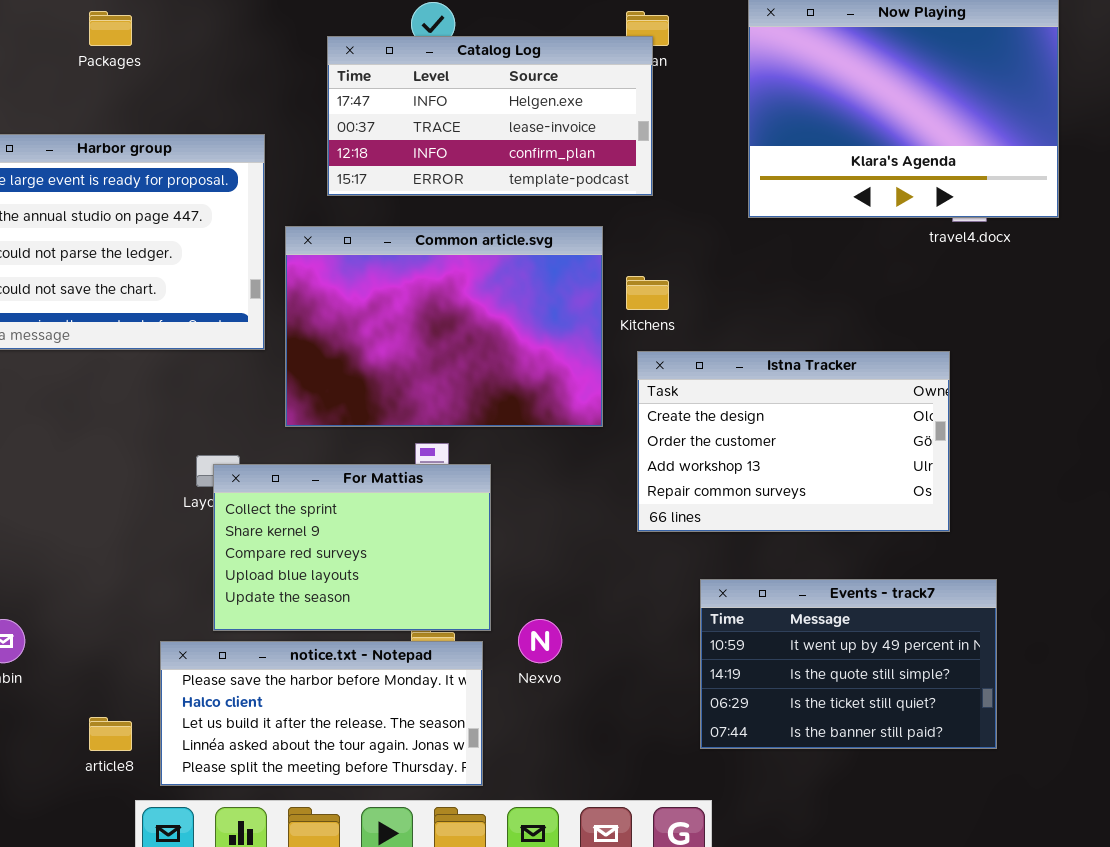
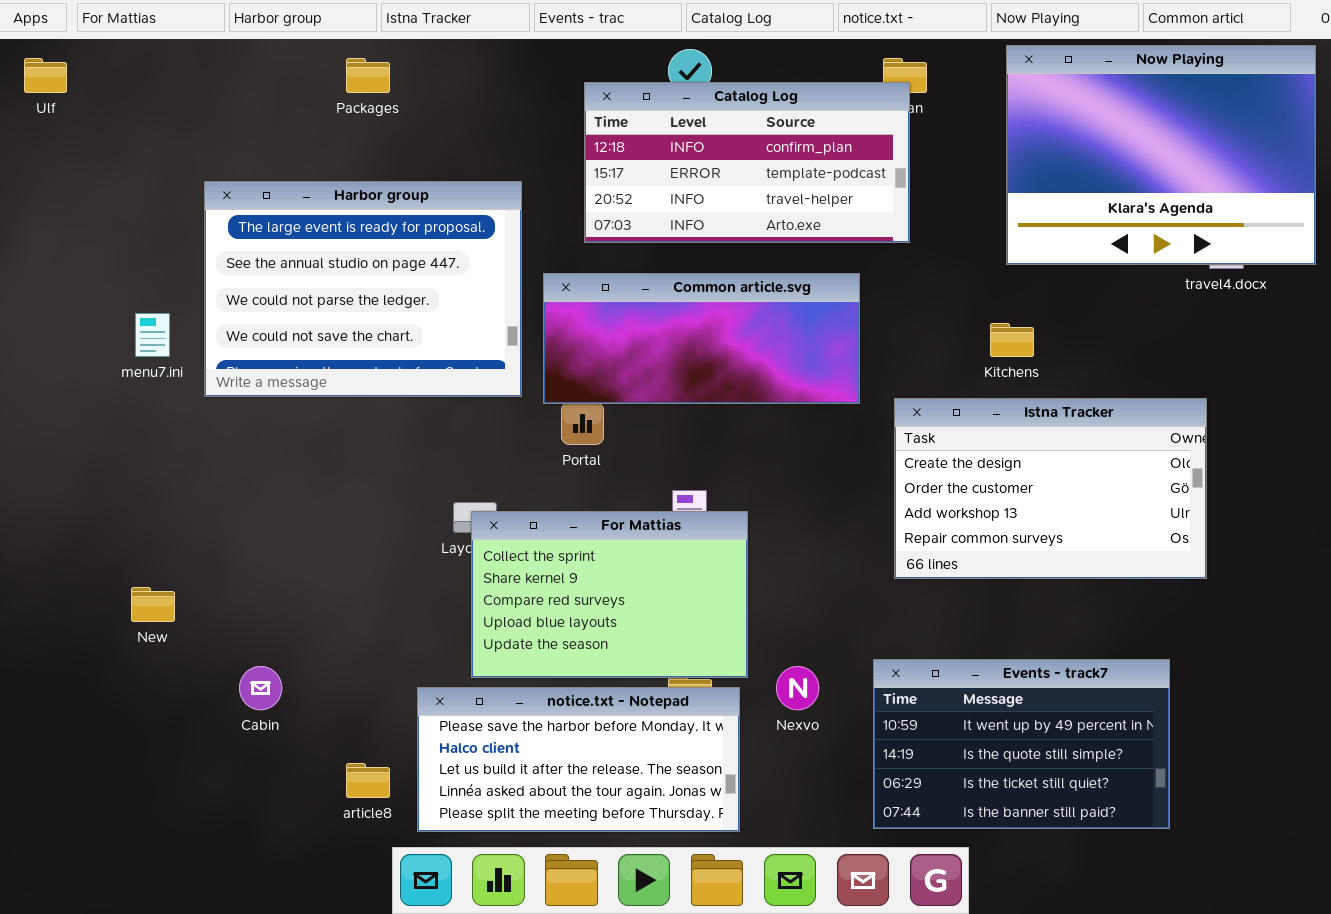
Catalog Log: [327,36,653,196] -> [584,82,910,243], scrolled down 2 rows
Common article.svg: [285,226,603,427] -> [543,273,860,404], resized
Kitchens: [626,276,669,310] -> [990,323,1034,357], moved
Events - track7: [700,579,997,749] -> [873,659,1170,829], moved

